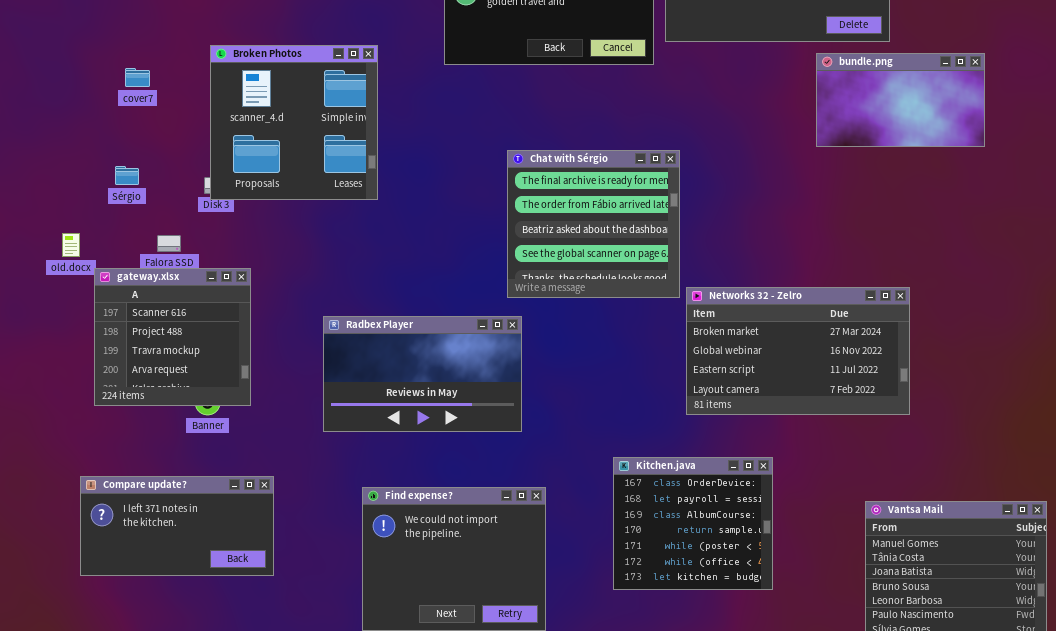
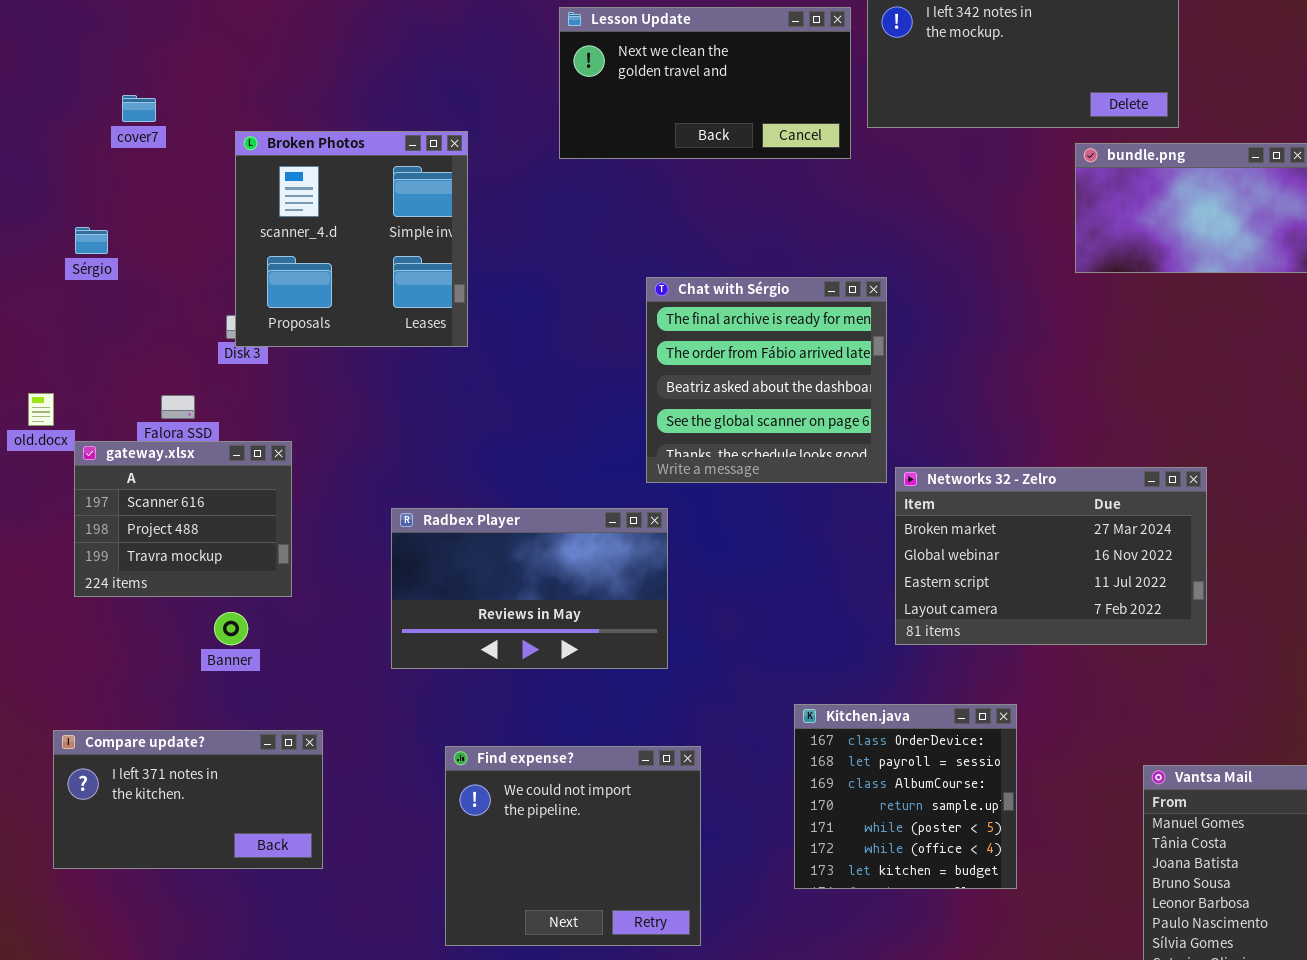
cover7: [125,68,150,87] -> [122,95,156,122], moved
Sérgio: [115,166,139,185] -> [75,227,108,254], moved
gateway.xlsx: [94,268,251,406] -> [74,441,292,597], resized

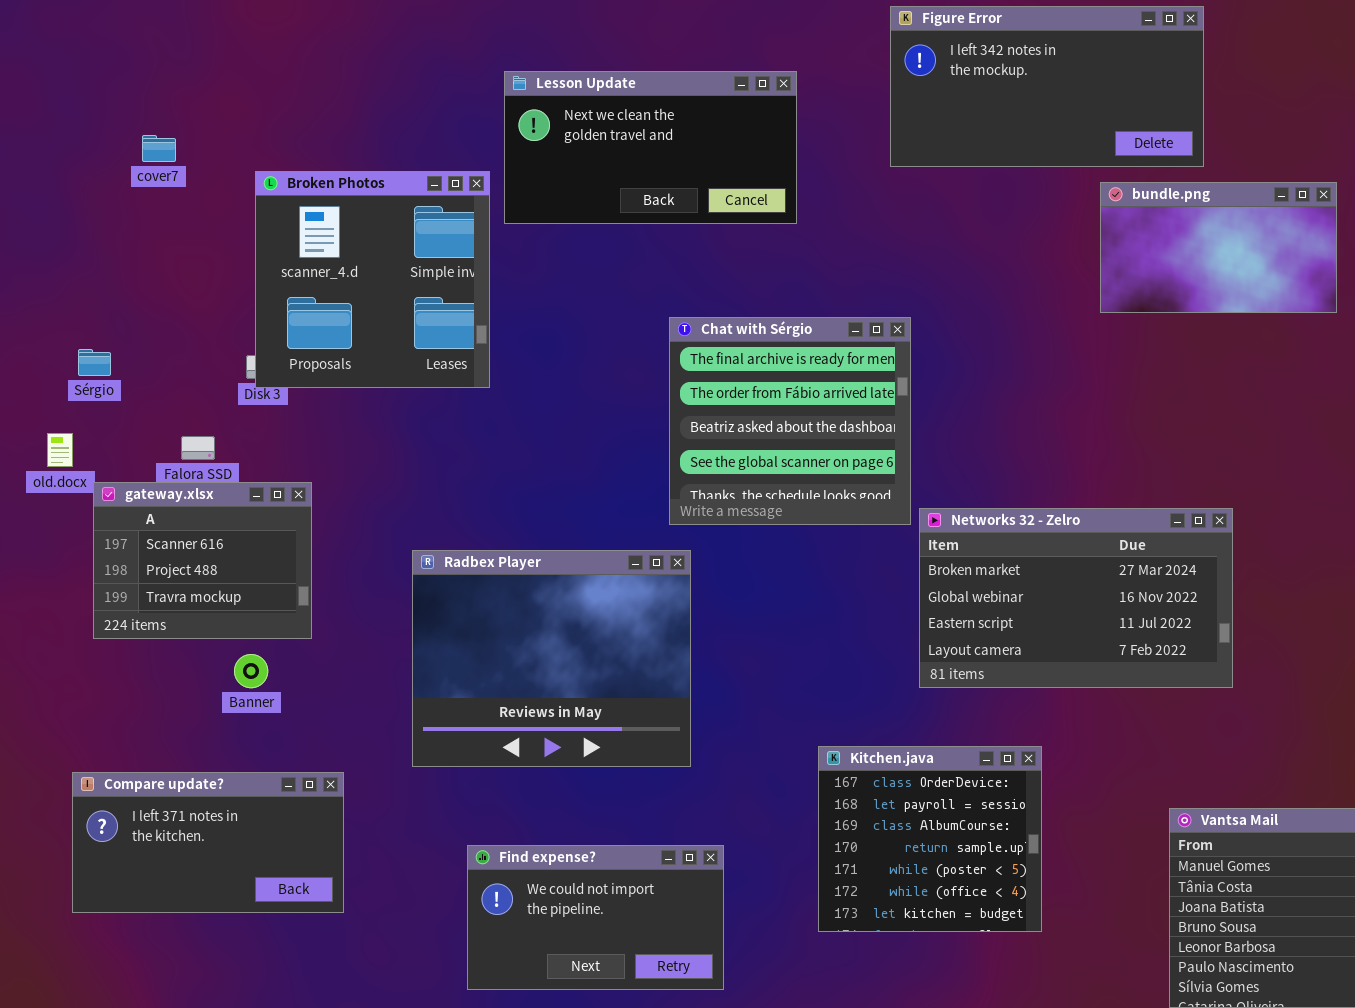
Lesson Update: [559,7,851,159] -> [504,71,797,224], moved
Sérgio: [75,227,108,254] -> [78,349,111,376], moved
Radbex Player: [391,508,668,669] -> [412,550,691,767], resized
Find expense?: [445,746,701,946] -> [467,845,724,990], resized

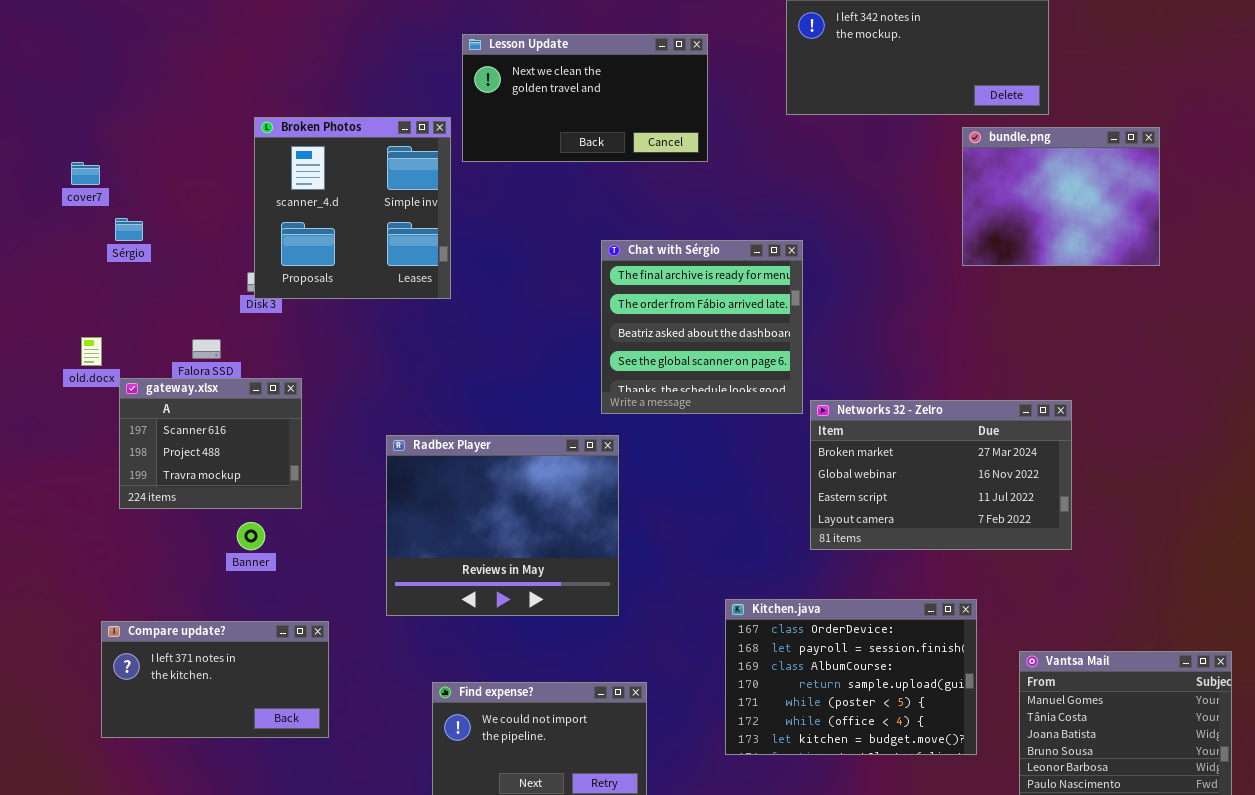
cover7: [142,135,176,162] -> [71,162,100,185], moved
bundle.png: [1100,182,1337,313] -> [962,127,1160,266], resized
Sérgio: [78,349,111,376] -> [115,218,143,241], moved
Kitchen.java: [818,746,1042,932] -> [725,599,977,755], resized

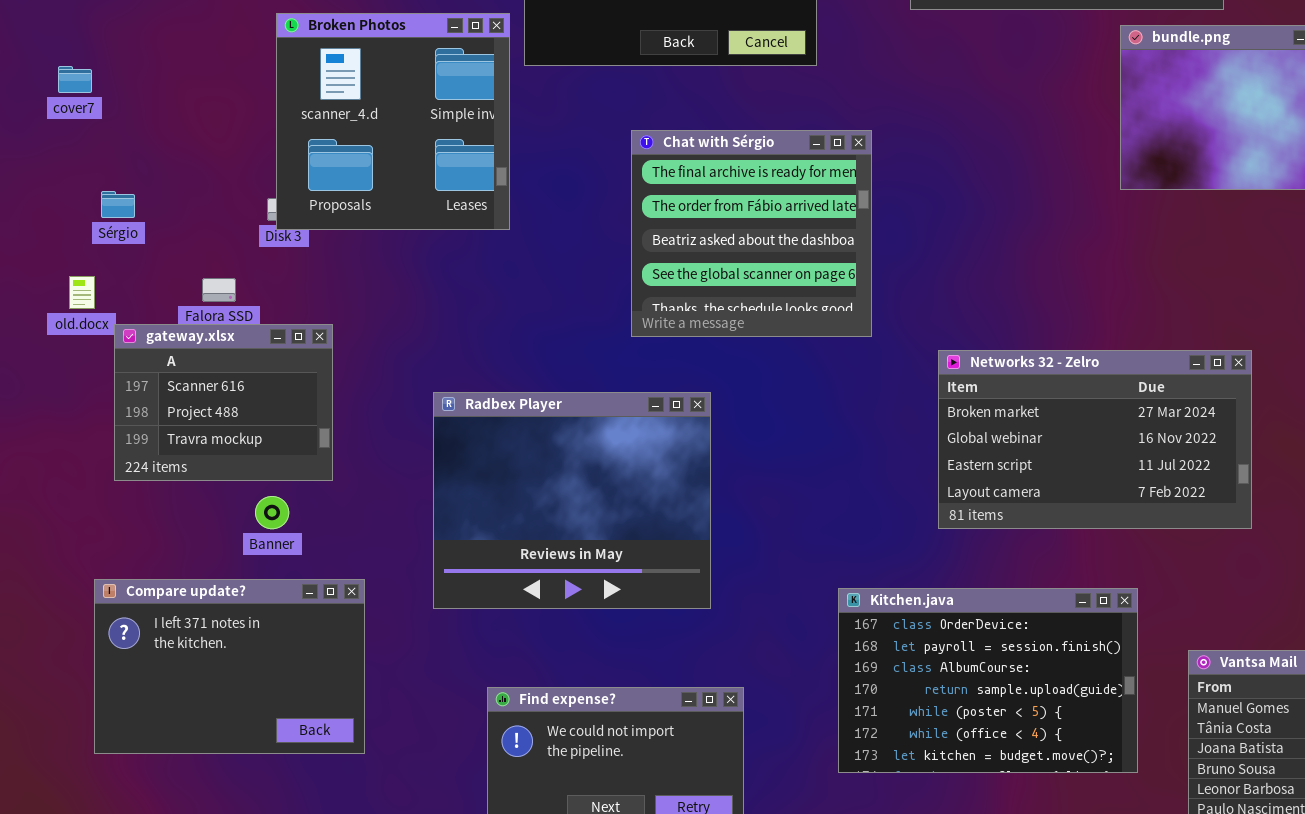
Sérgio: [115,218,143,241] -> [101,191,135,218], moved
Chat with Sérgio: [601,240,803,414] -> [631,130,872,337], moved
Compare update?: [101,621,329,738] -> [94,579,365,754], resized

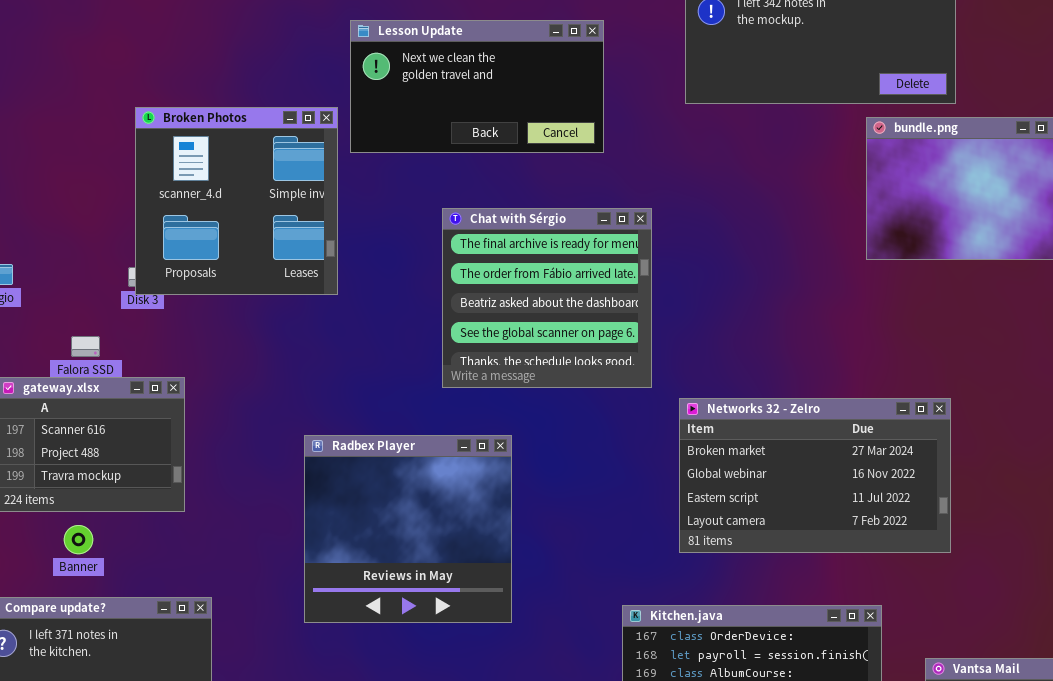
Networks 32 - Zelro: [938,350,1252,529] -> [679,398,951,553], moved
Radbex Player: [433,392,711,609] -> [304,435,512,623], resized
Banner: [255,496,289,529] -> [64,525,93,554], moved

